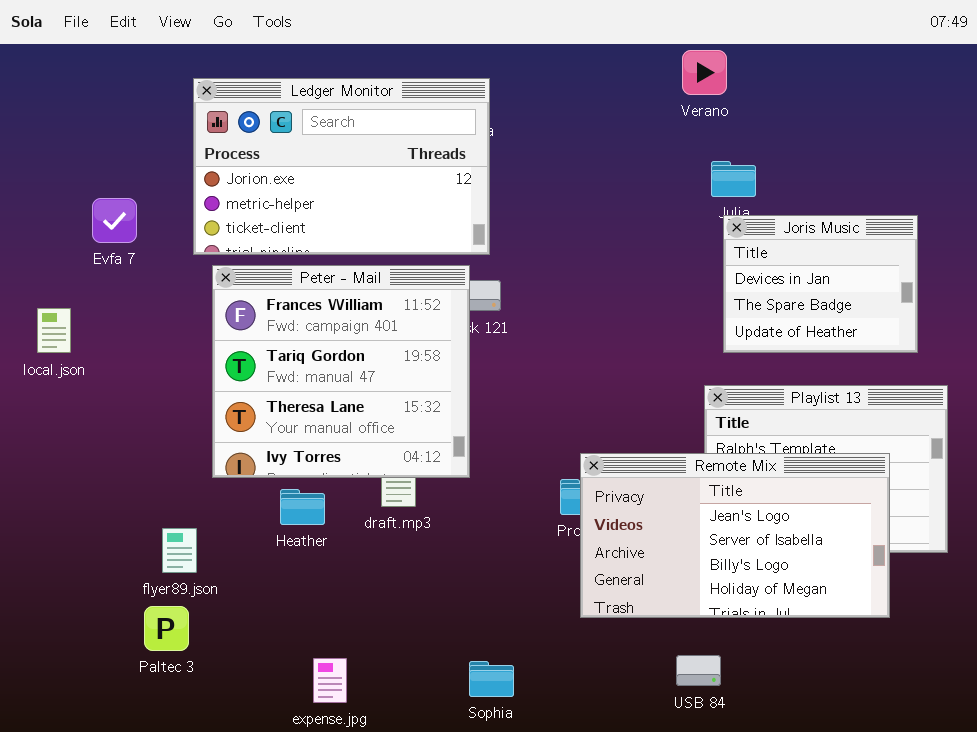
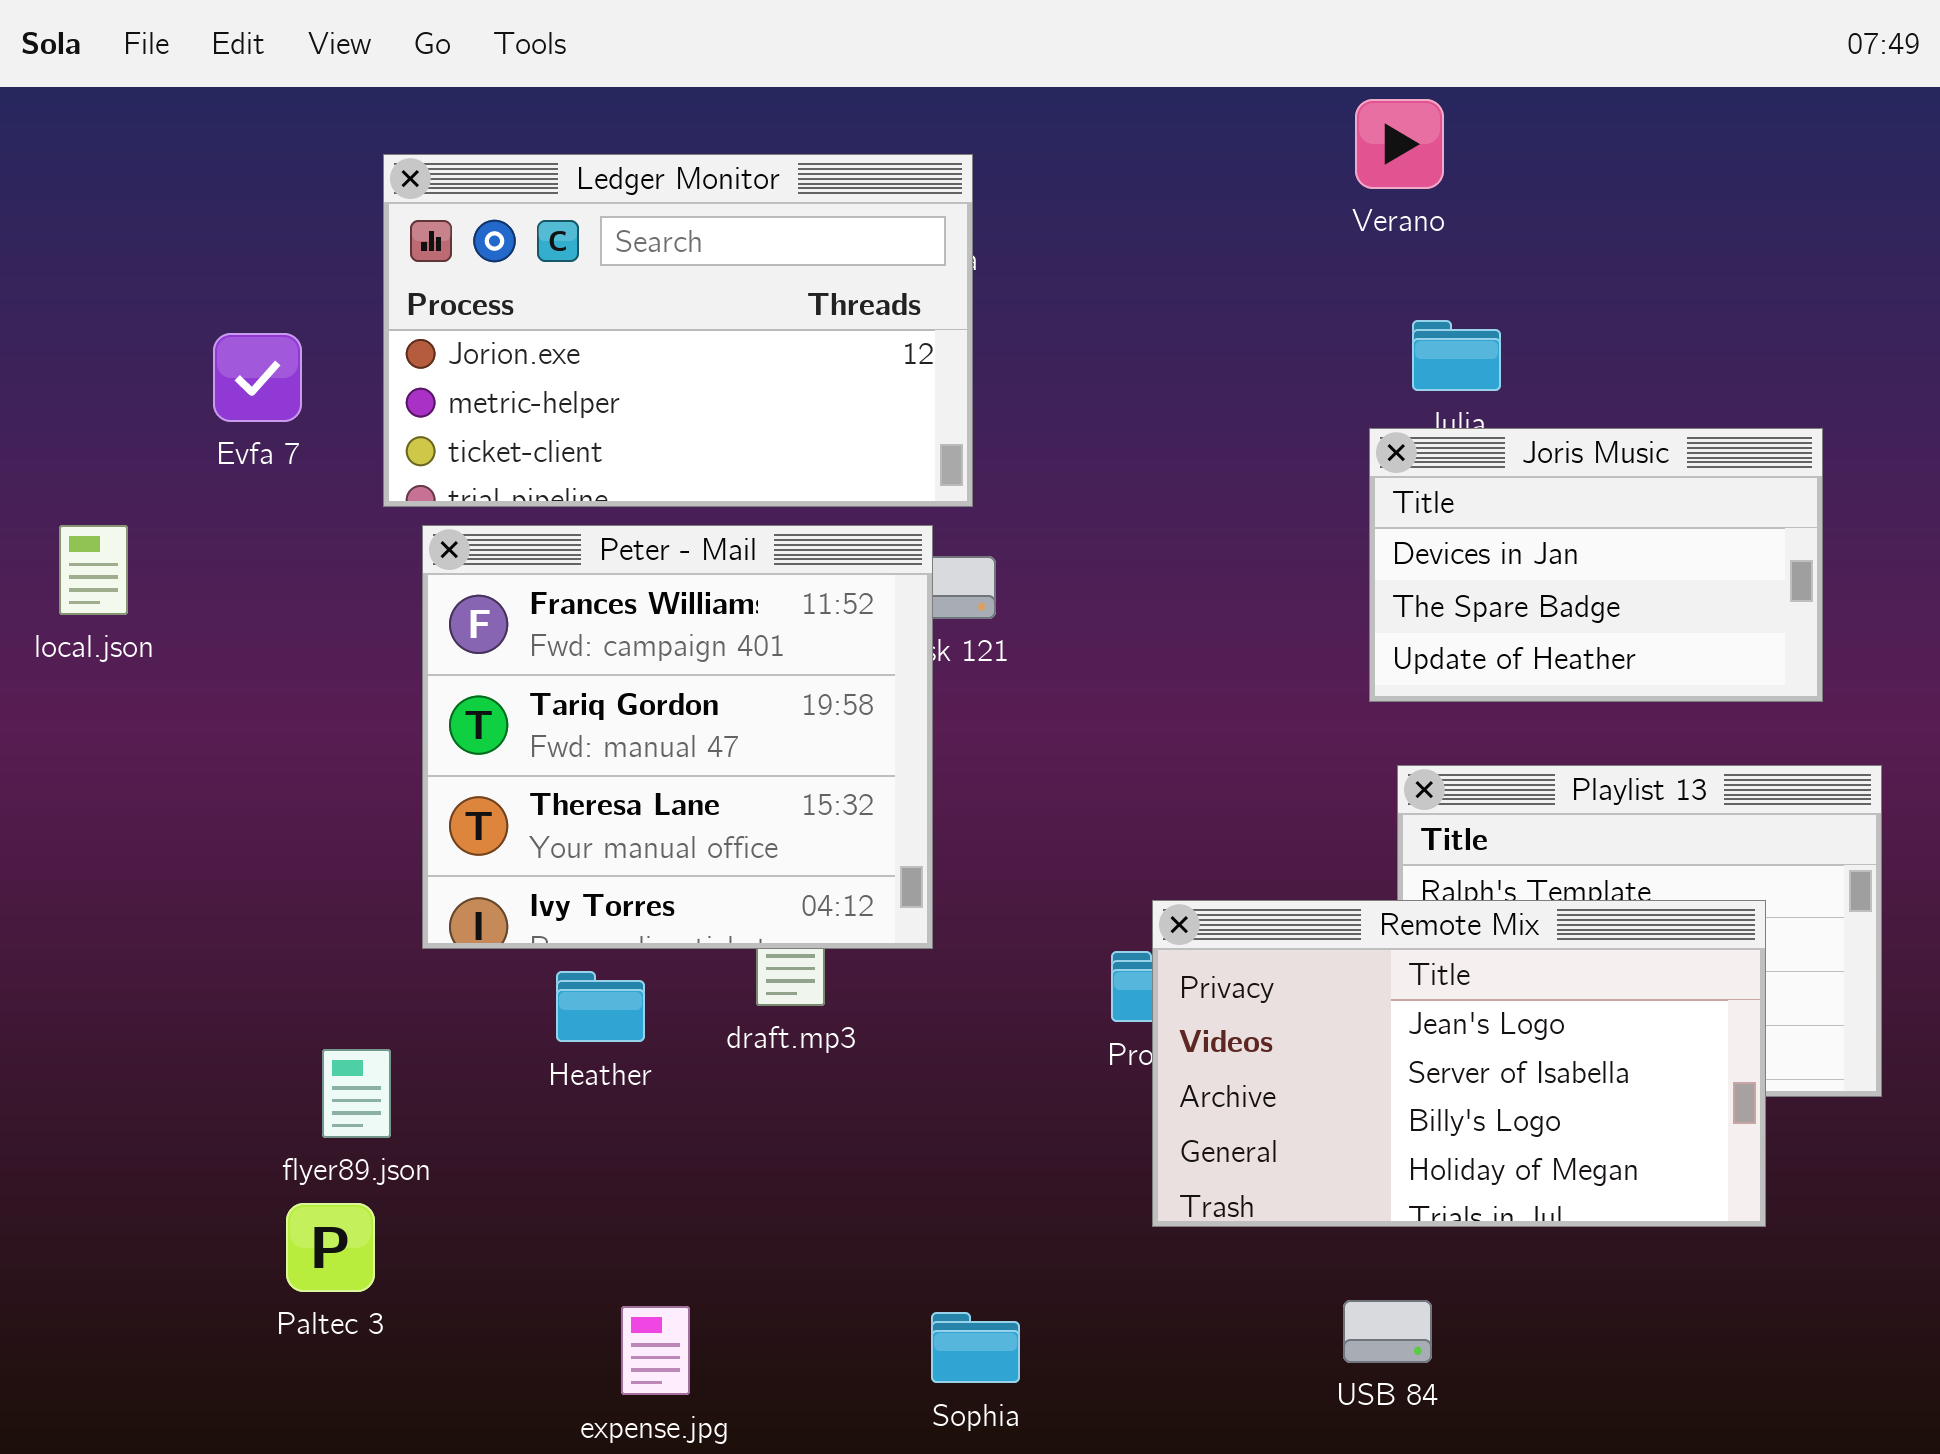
Evfa 7: [92,198,137,243] -> [213,333,302,422], moved
Joris Music: [723,215,918,353] -> [1369,428,1823,702], resized
local.json: [37,308,71,353] -> [59,525,128,615], moved

